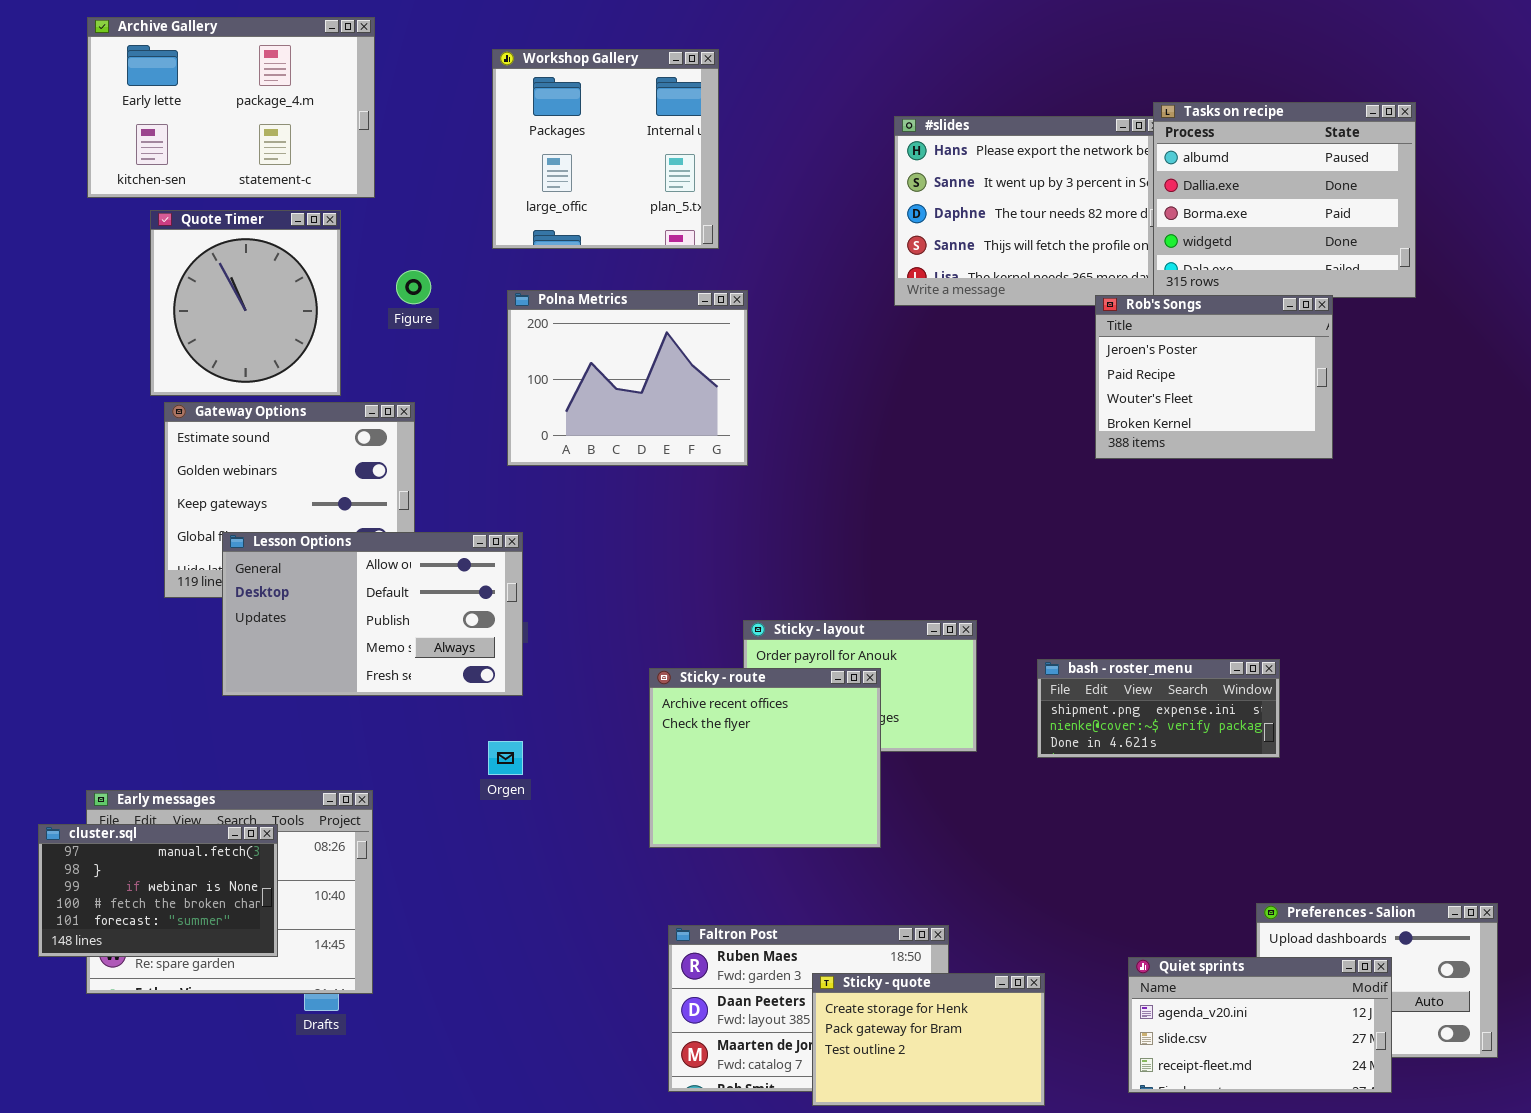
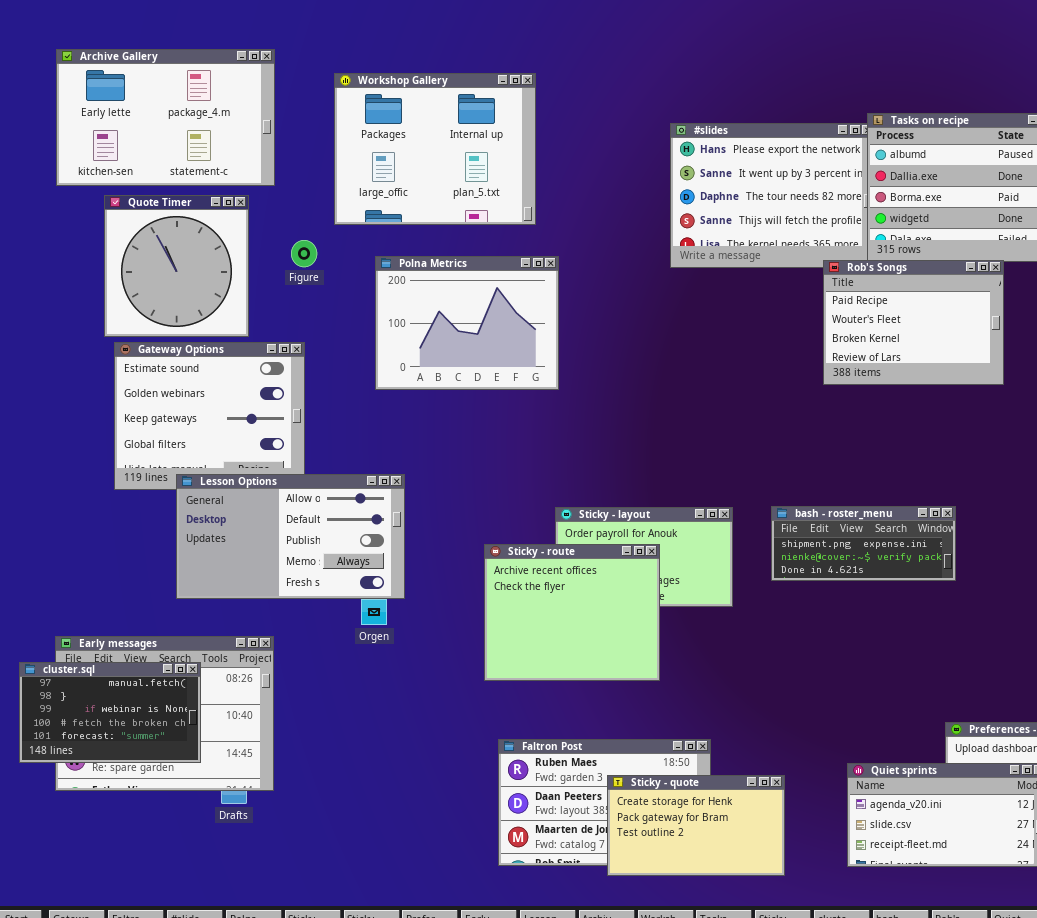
Workshop Gallery: [492,49,719,249] -> [334,73,536,225], resized
Rob's Songs: [1095,295,1333,459] -> [823,260,1004,385], scrolled down 1 row
Lesson Options: [222,532,523,696] -> [176,474,405,599], moved
bash - roster_menu: [1037,659,1280,758] -> [771,506,956,581], moved

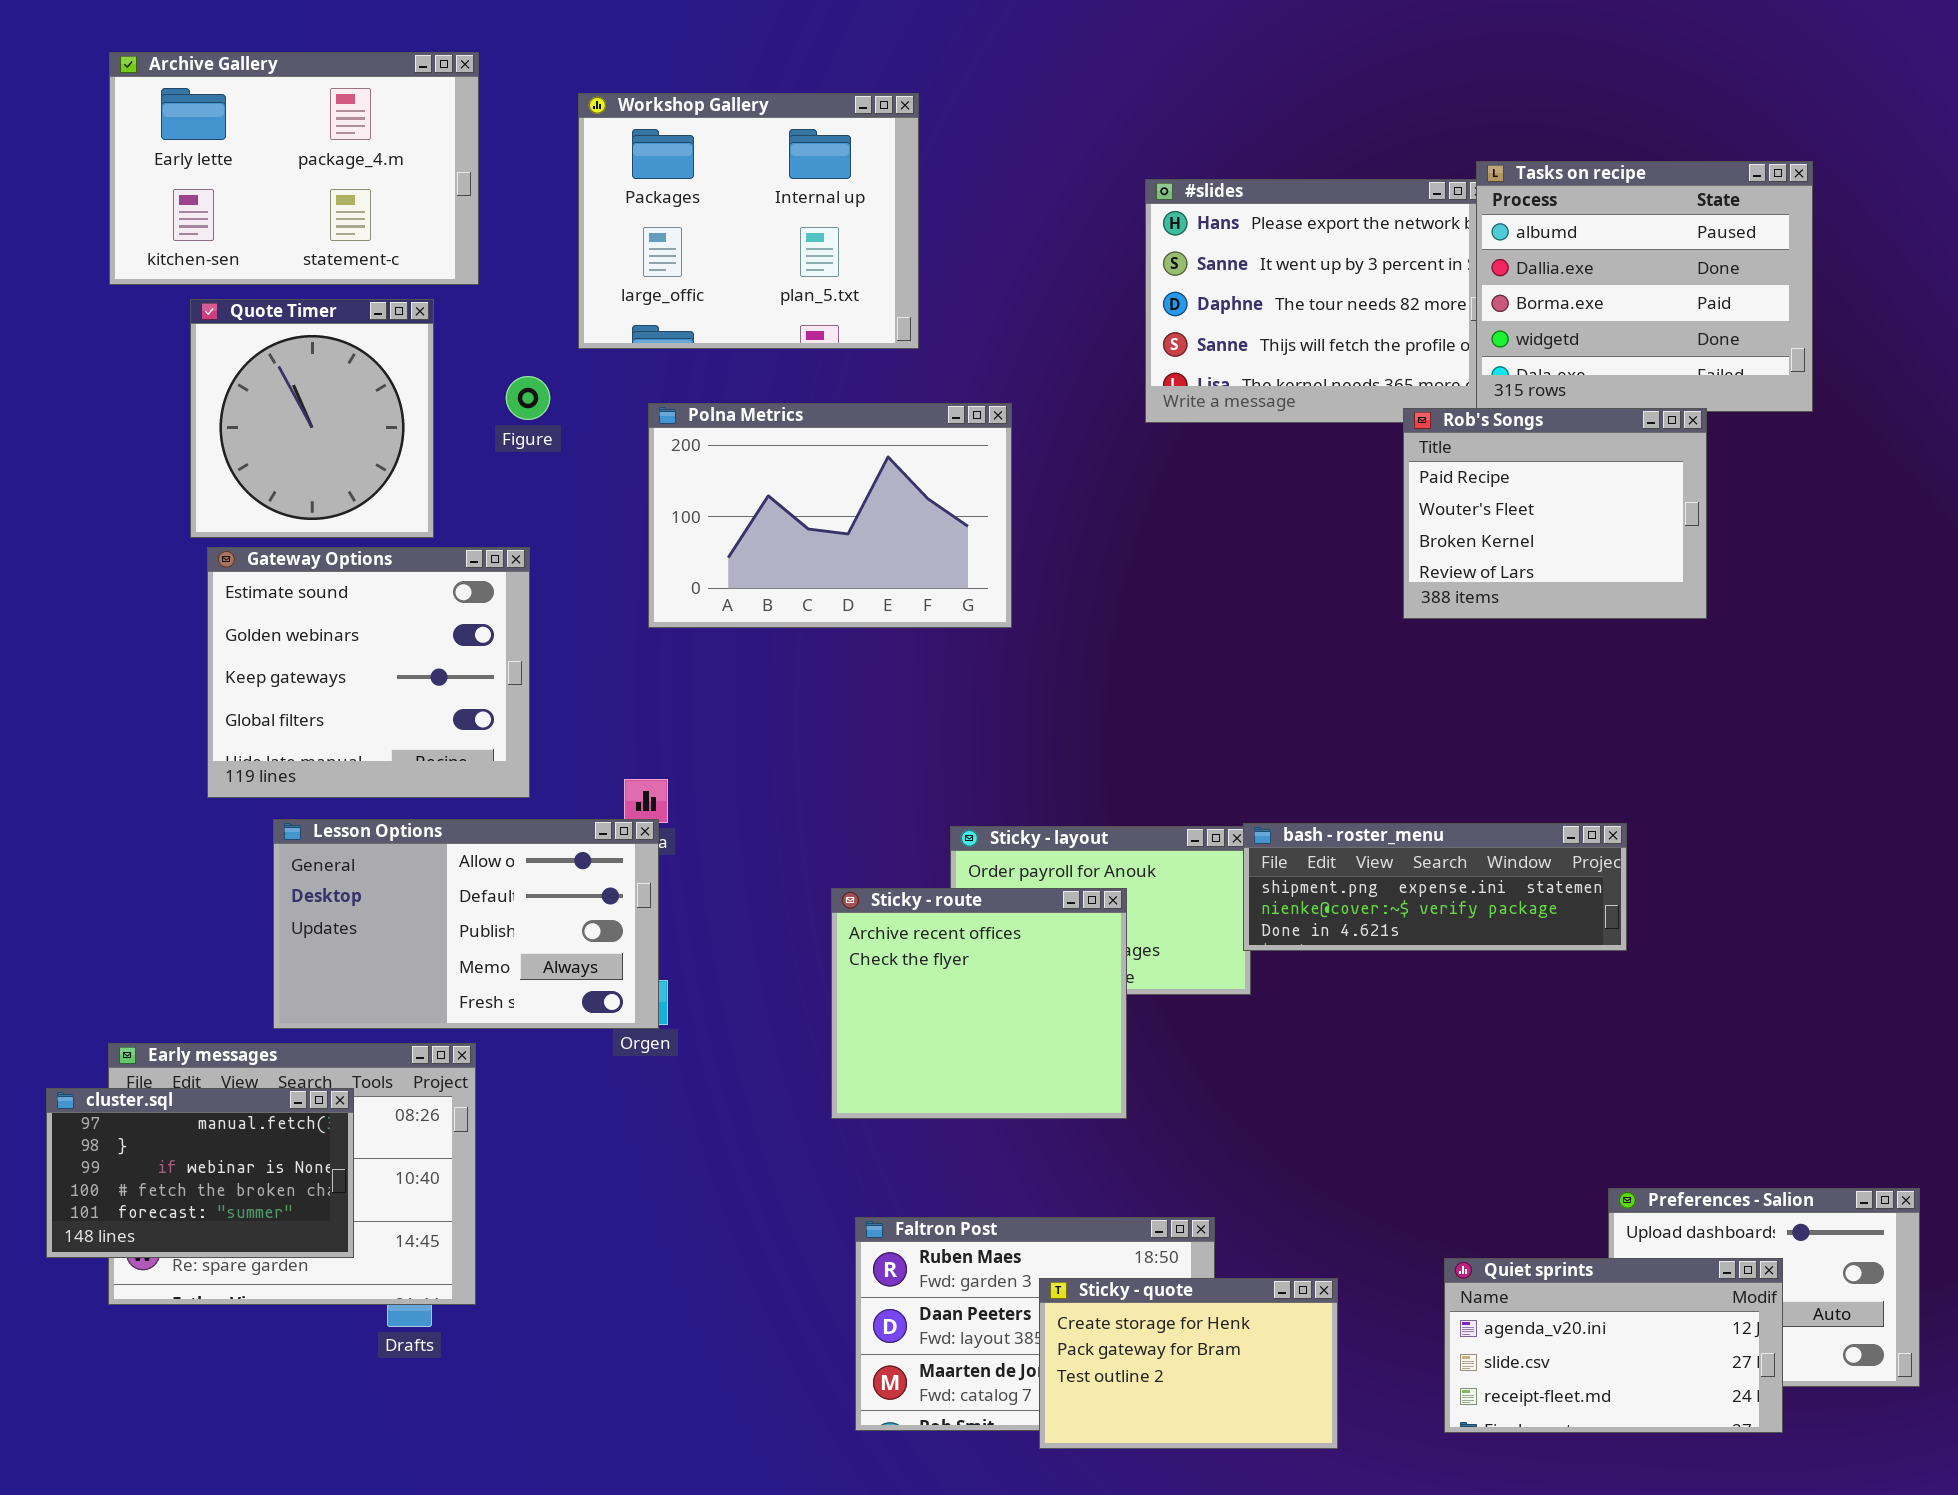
Polna Metrics: [375,256,559,390] -> [648,403,1012,628], resized
Lesson Options: [176,474,405,599] -> [273,819,659,1029], moved
bash - roster_menu: [771,506,956,581] -> [1243,823,1627,951], resized

